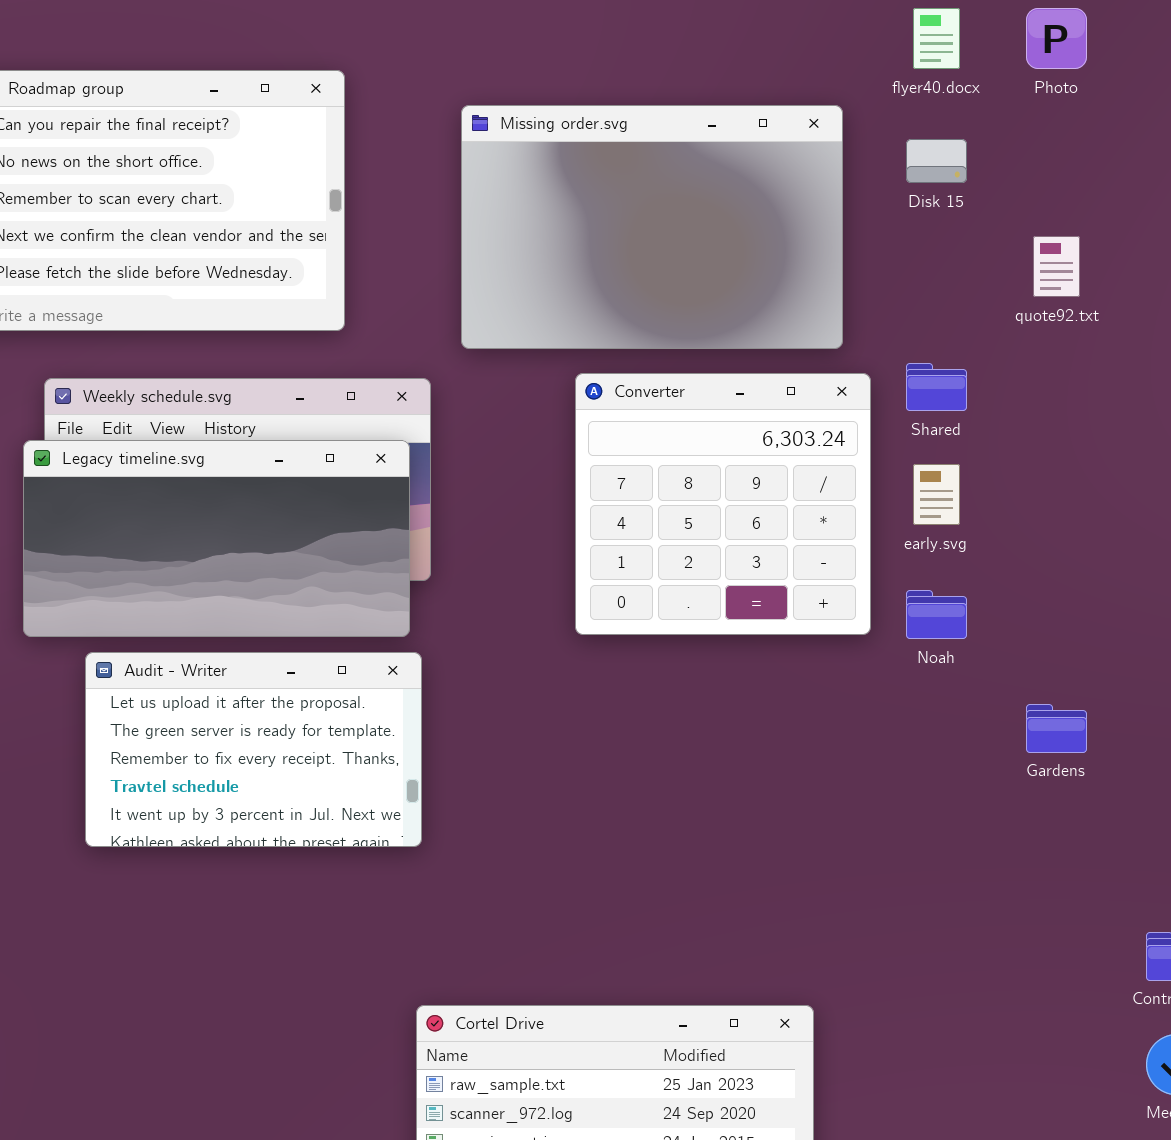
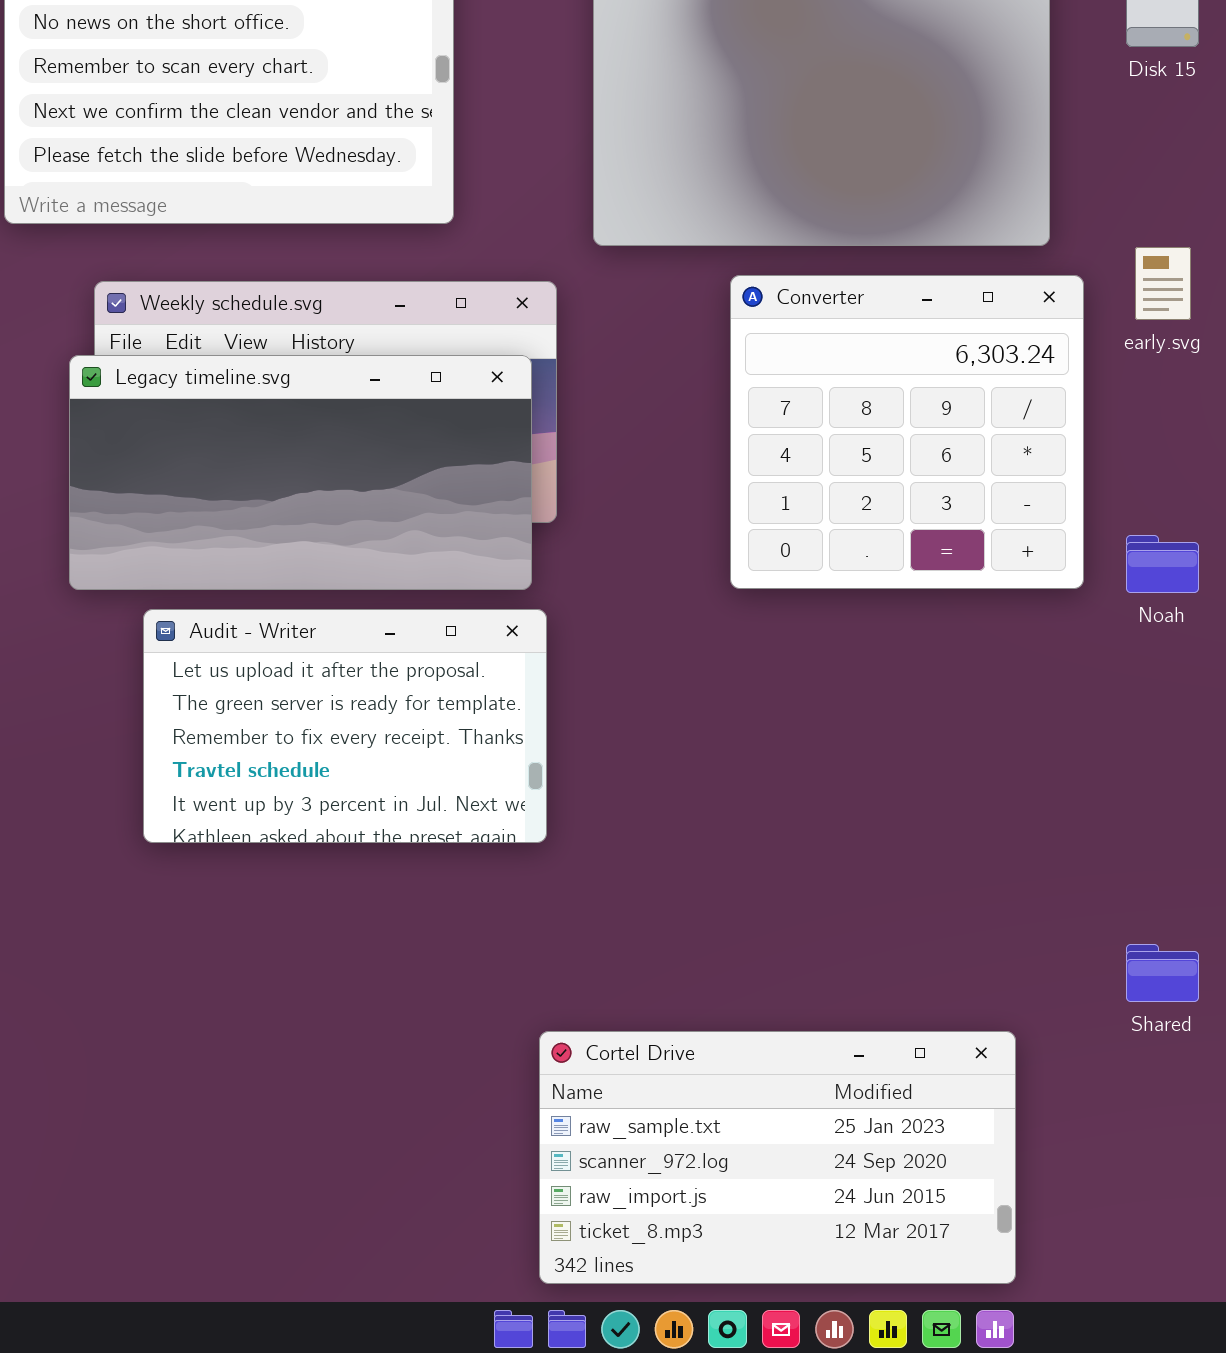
Shared: [906,363,967,411] -> [1126,944,1199,1002], moved
early.svg: [913,464,960,525] -> [1135,247,1191,320], moved

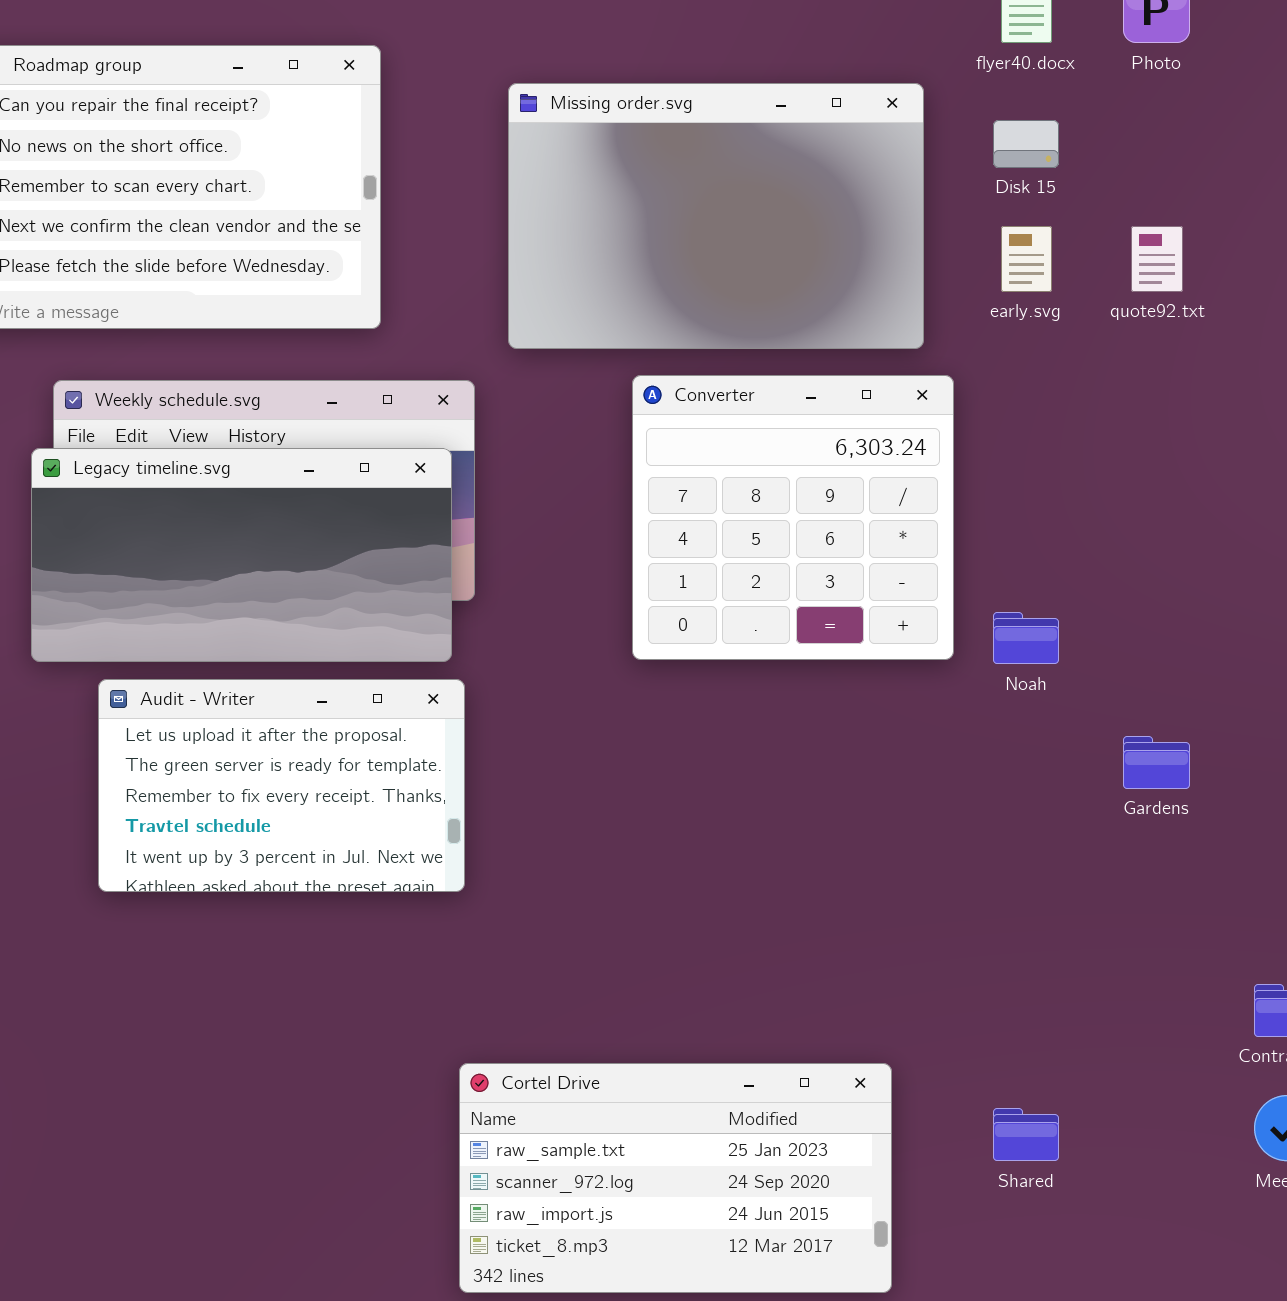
early.svg: [1135,247,1191,320] -> [1001,226,1052,292], moved
Shared: [1126,944,1199,1002] -> [993,1108,1059,1161], moved

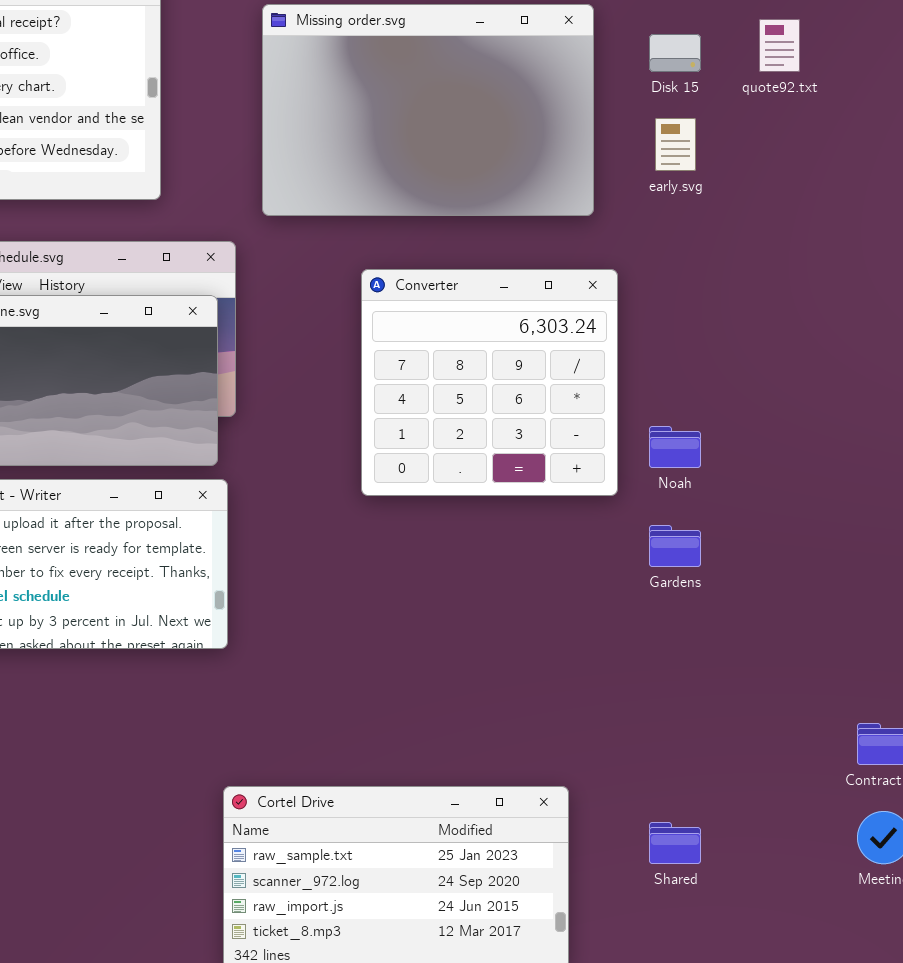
quote92.txt: [1131,226,1183,292] -> [759,19,800,72], moved
Converter: [632,375,954,660] -> [361,269,618,496], moved
Gardens: [1123,736,1190,789] -> [649,525,701,567], moved

